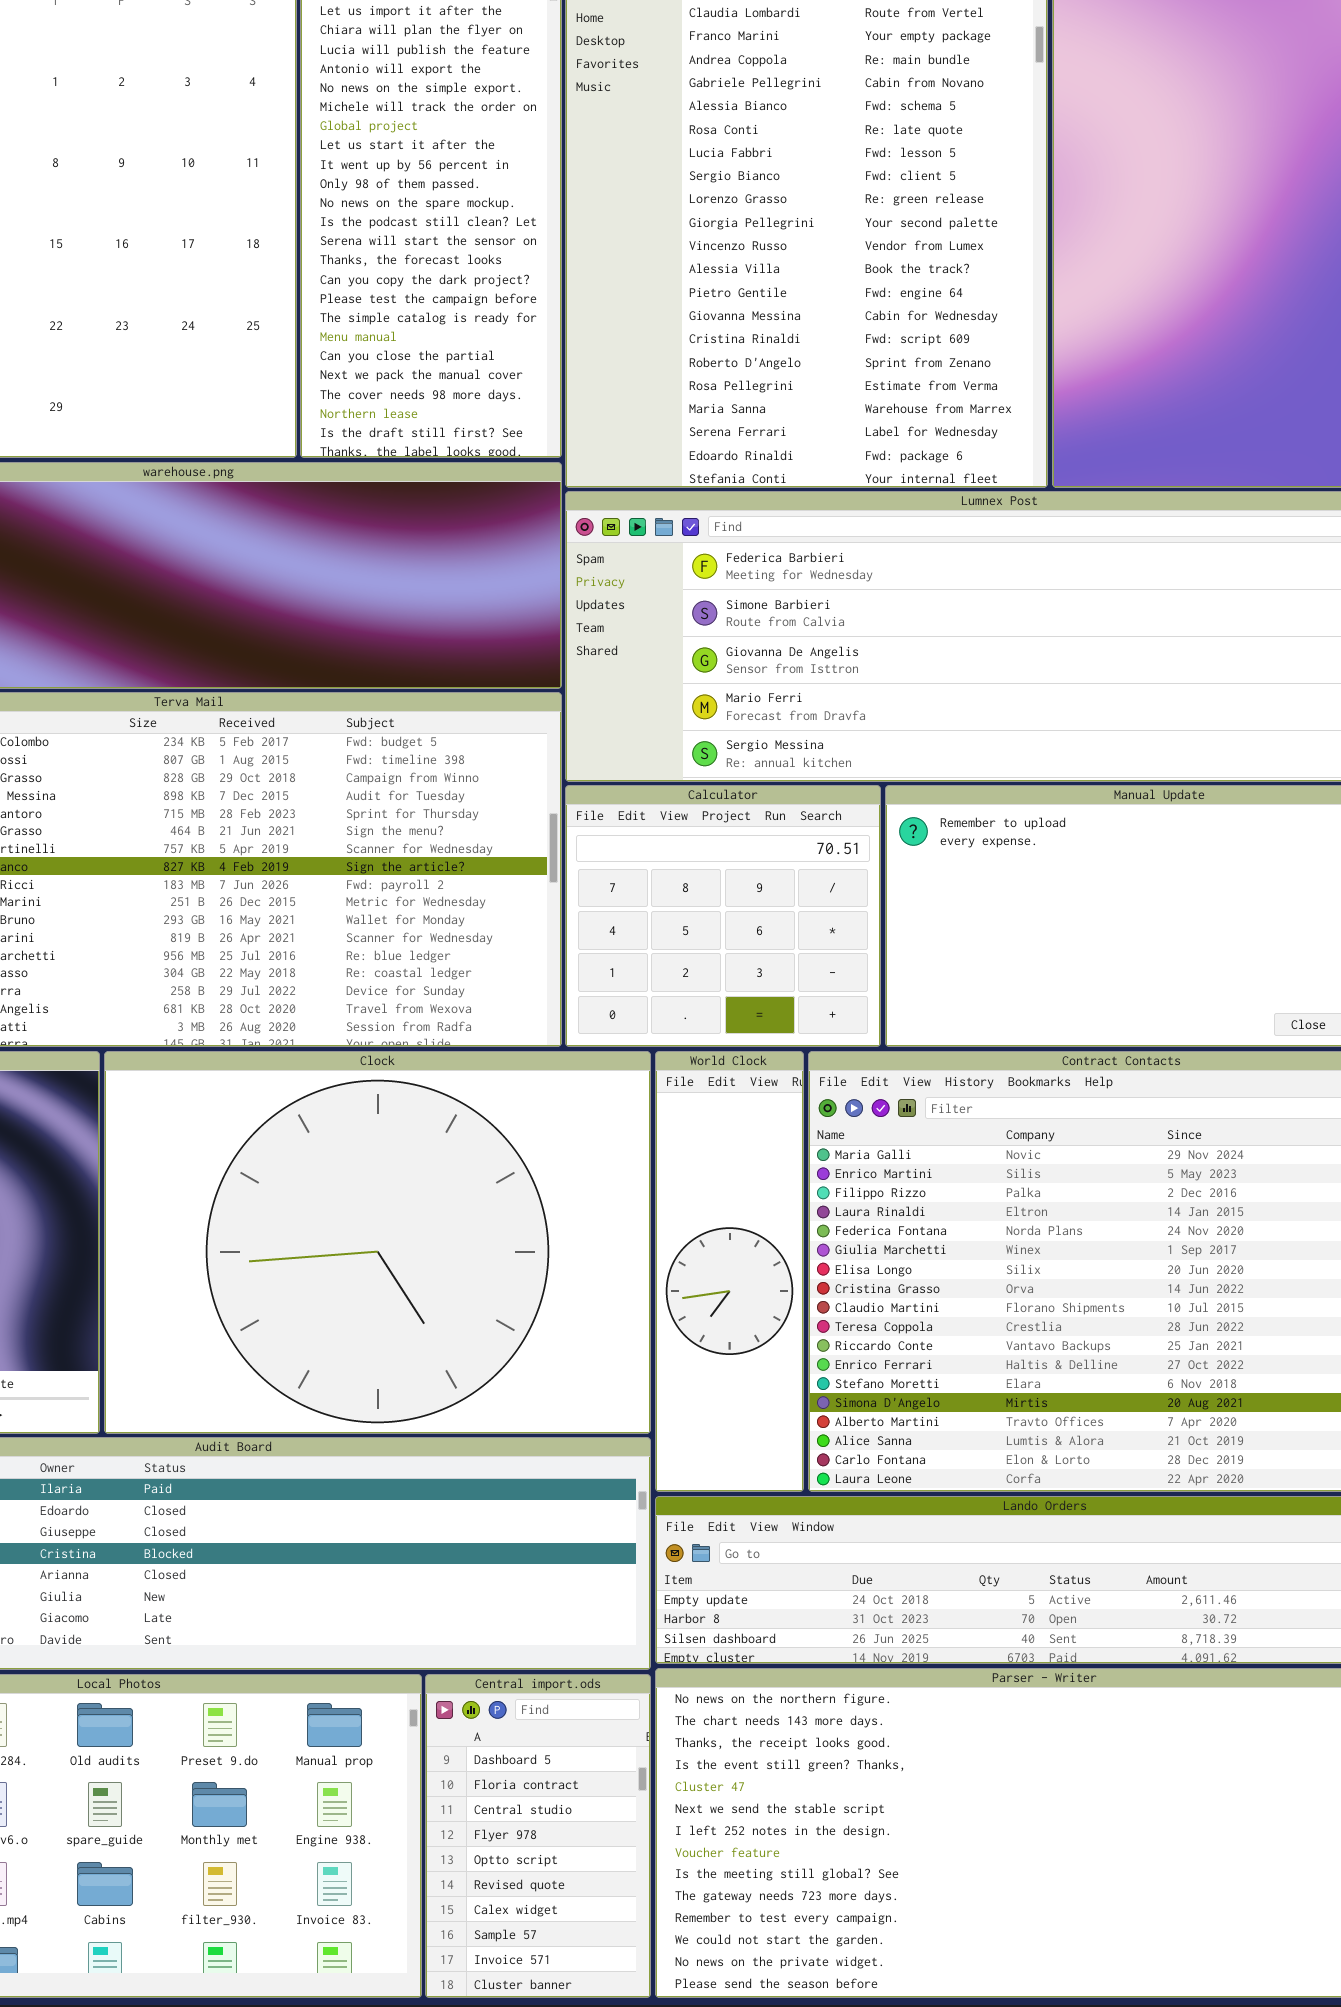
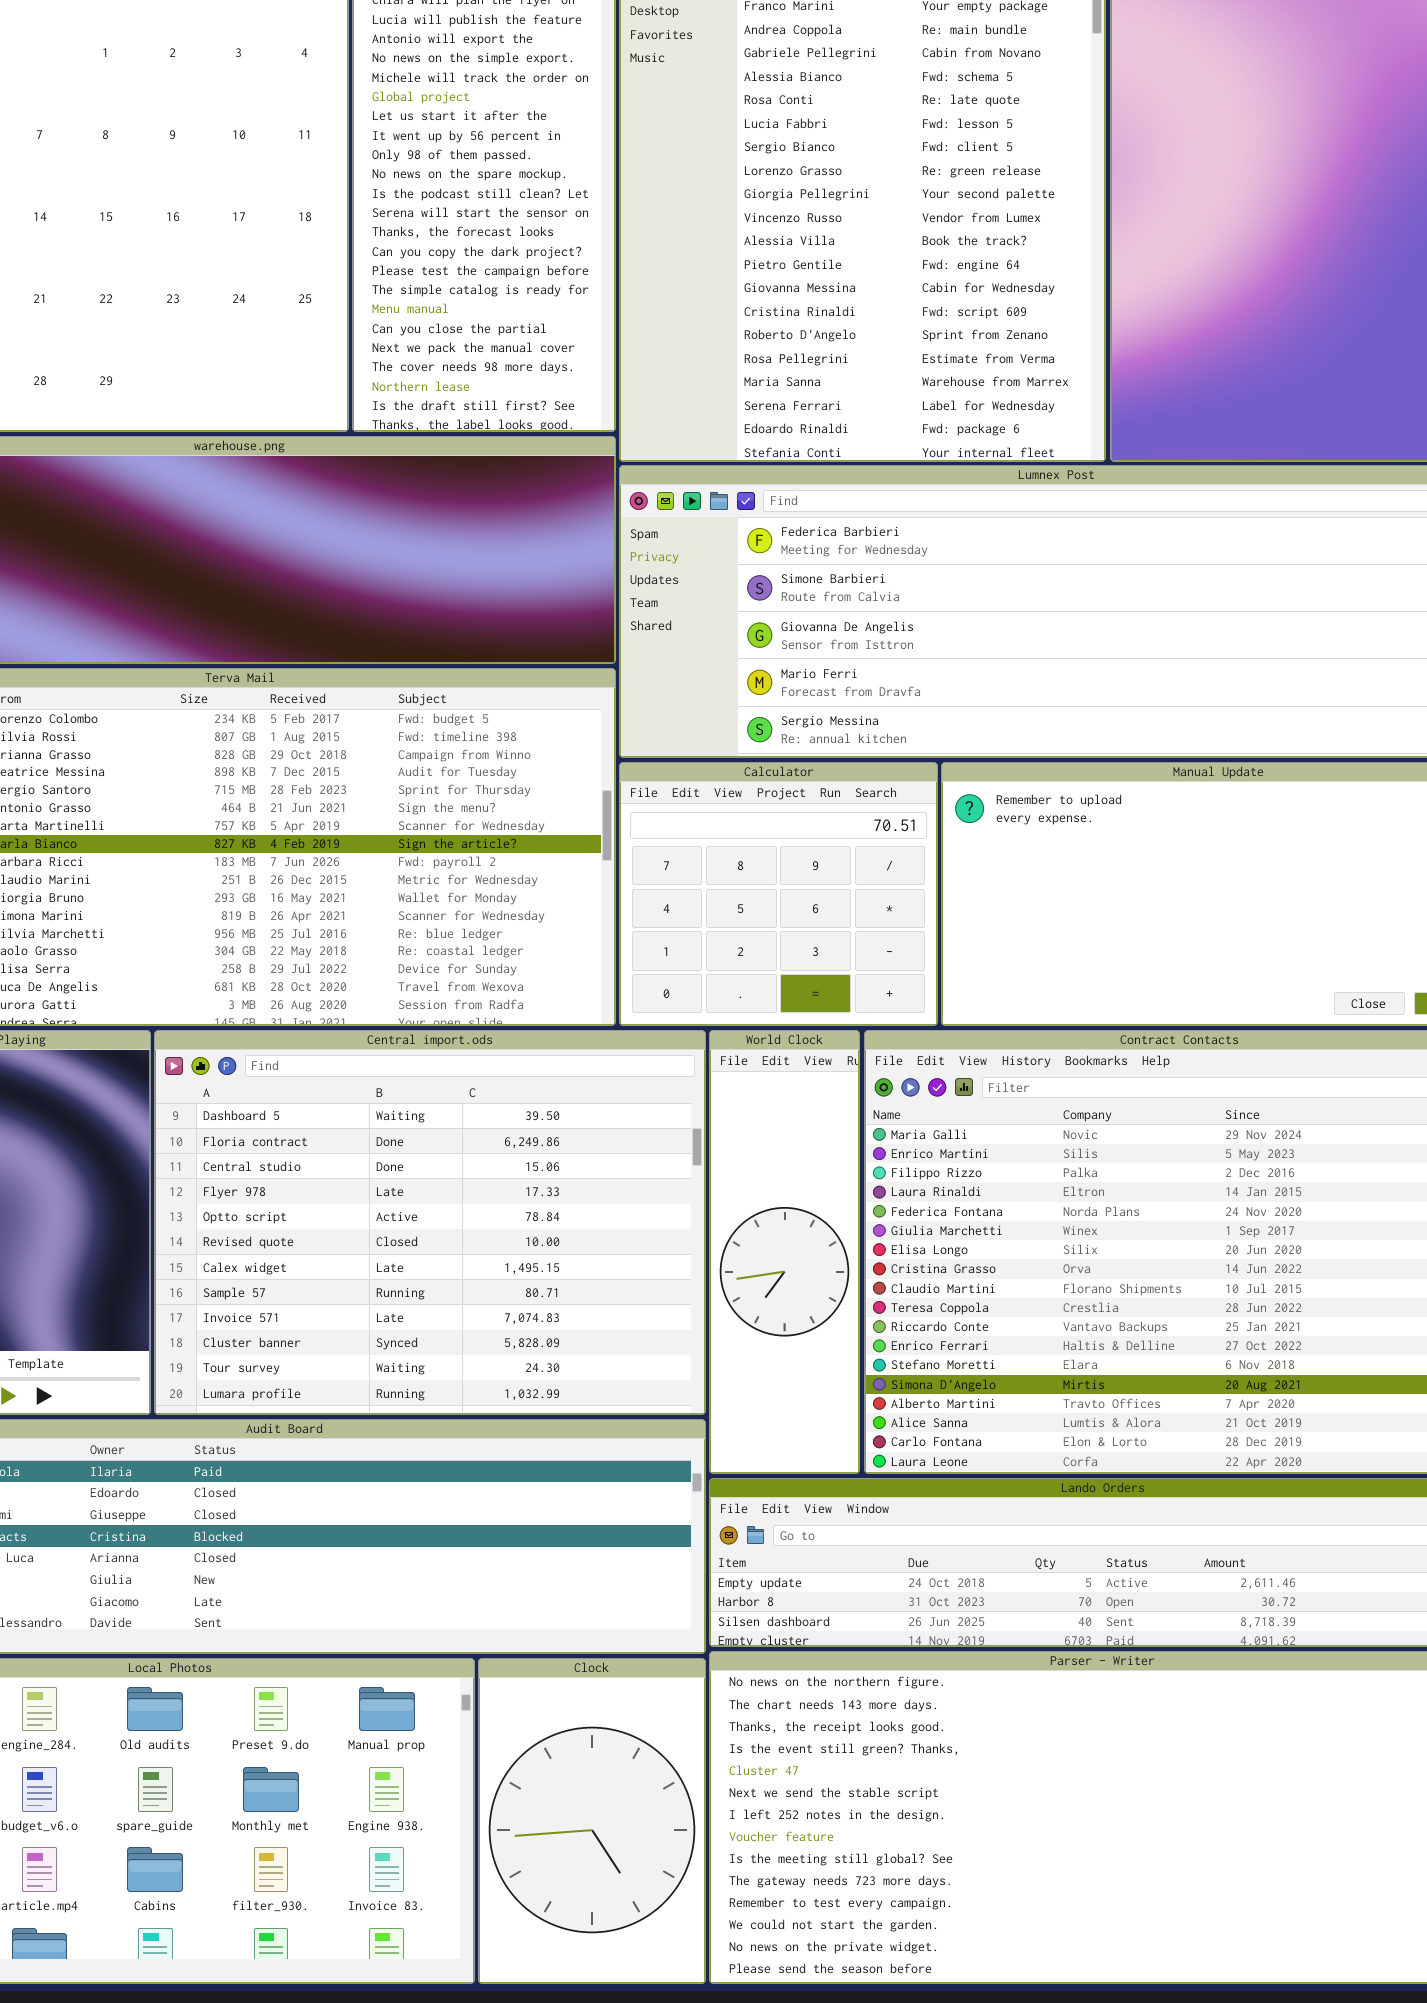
Clock: [104,1051,651,1434] -> [478,1658,706,1984], moved, resized
Central import.ods: [425,1674,651,1998] -> [154,1030,706,1415], moved, resized

